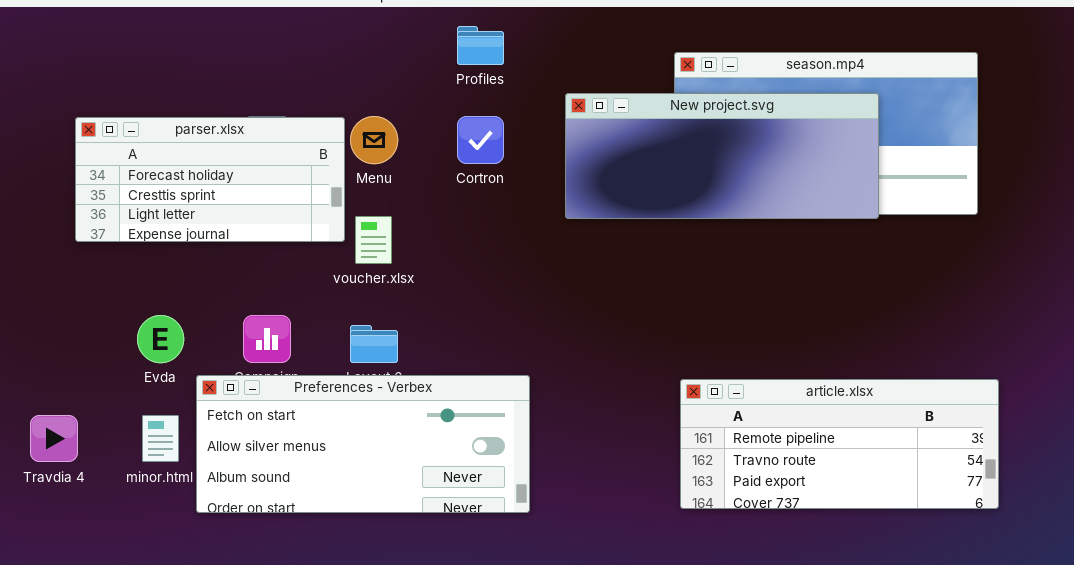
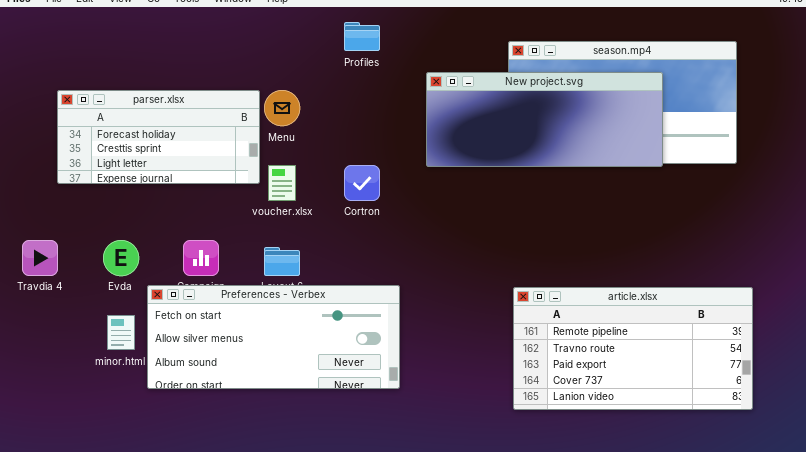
Cortron: [457,116,504,164] -> [344,165,380,201], moved
article.xlsx: [680,379,999,509] -> [513,287,753,410], resized
Travdia 4: [30,415,78,462] -> [22,240,58,276], moved

